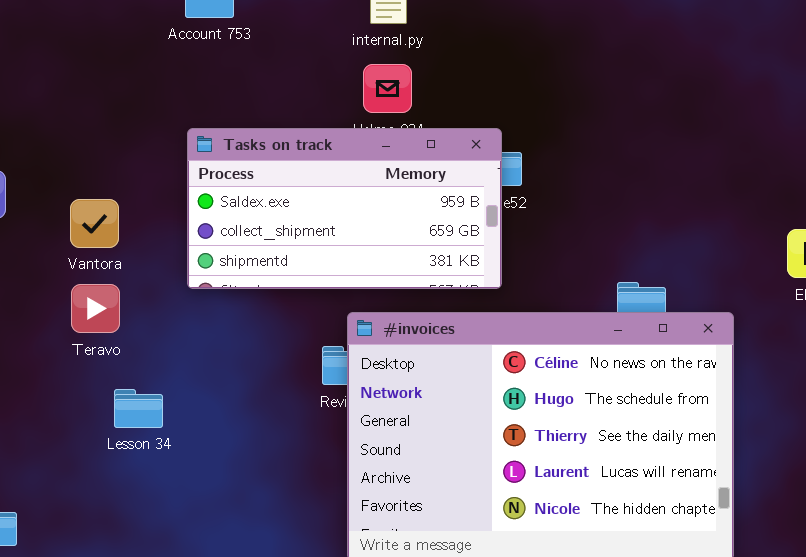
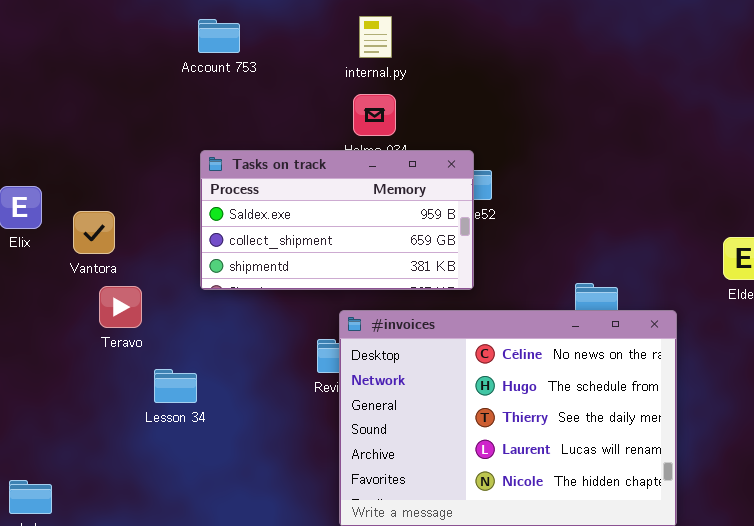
Vantora: [70,199,119,248] -> [73,211,115,254], moved
Lesson 34: [114,389,163,428] -> [154,369,197,403], moved

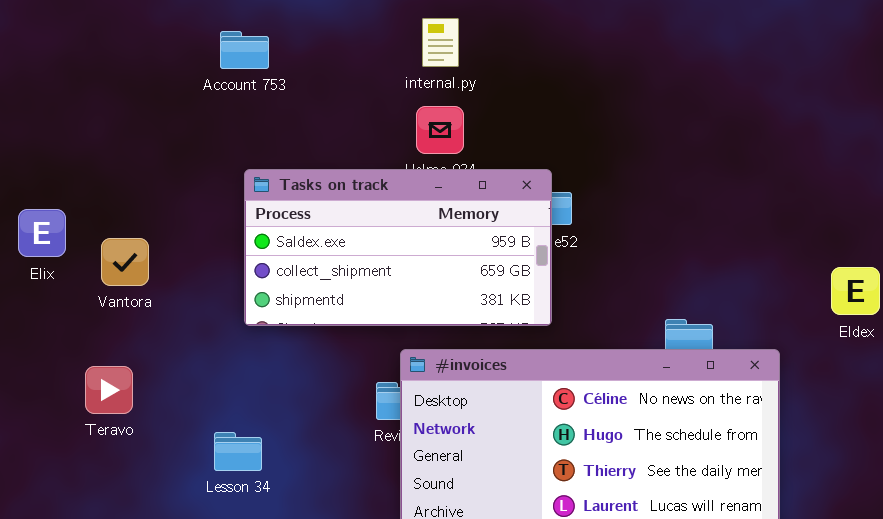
Account 753: [198,19,240,53] -> [220,31,269,69], moved
Teravo: [99,286,142,328] -> [85,366,133,414], moved
Lesson 34: [154,369,197,403] -> [214,432,262,471], moved

